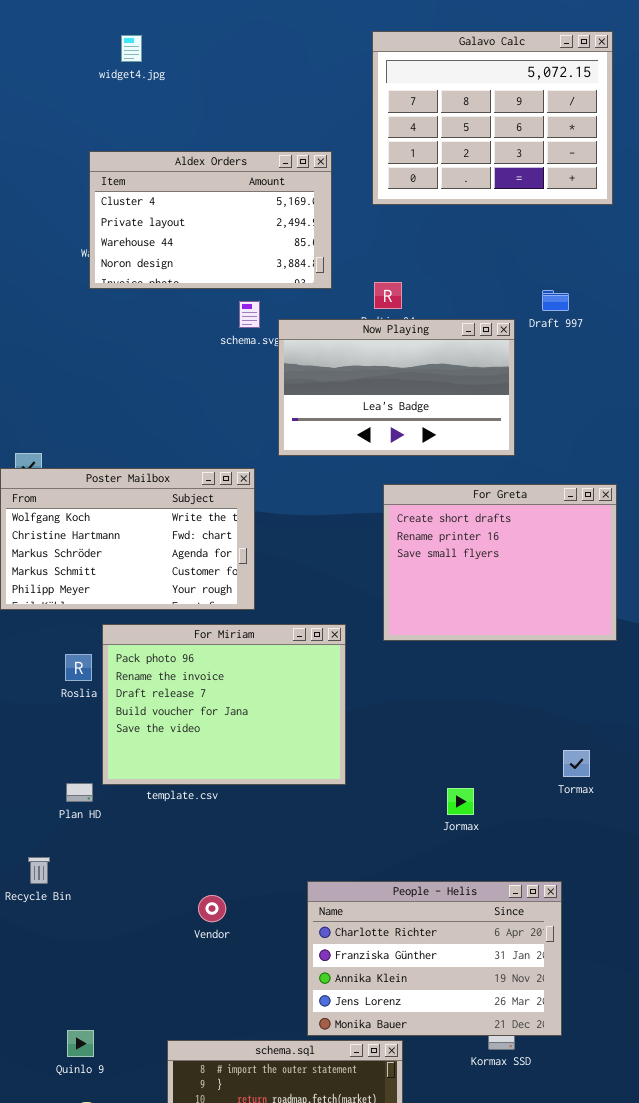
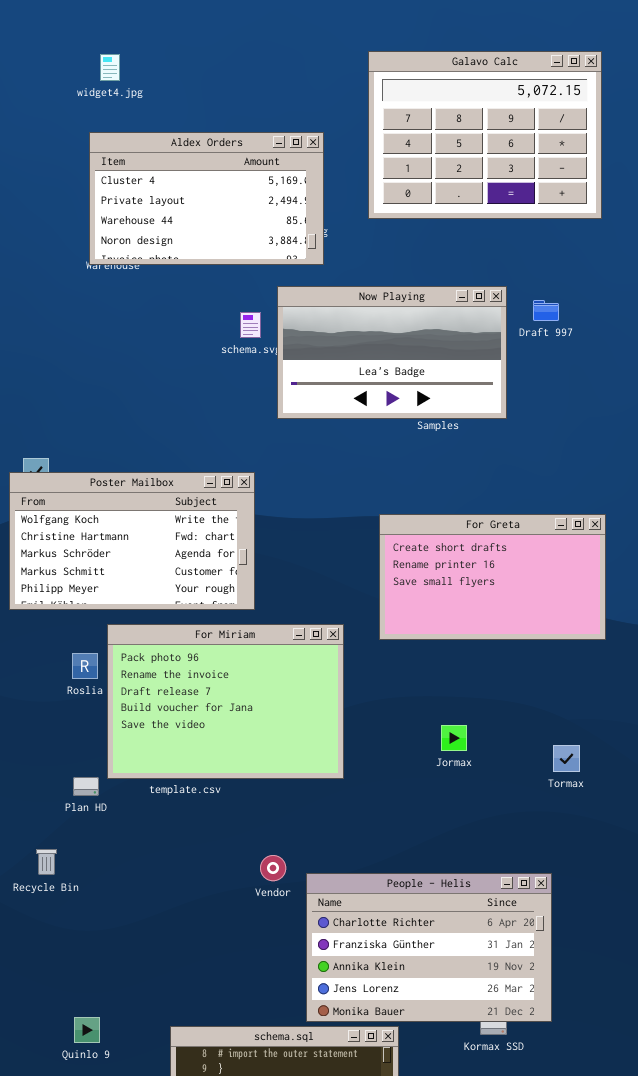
widget4.jpg: [121,35,142,62] -> [100,54,120,81], moved
Aldex Orders: [89,151,332,289] -> [89,132,324,265], moved
Now Playing: [278,319,515,456] -> [277,286,507,419], moved
For Greta: [383,484,617,641] -> [379,514,606,640], resized
Jormax: [447,788,474,815] -> [441,725,467,751], moved
Vendor: [198,895,226,922] -> [260,855,286,881], moved

